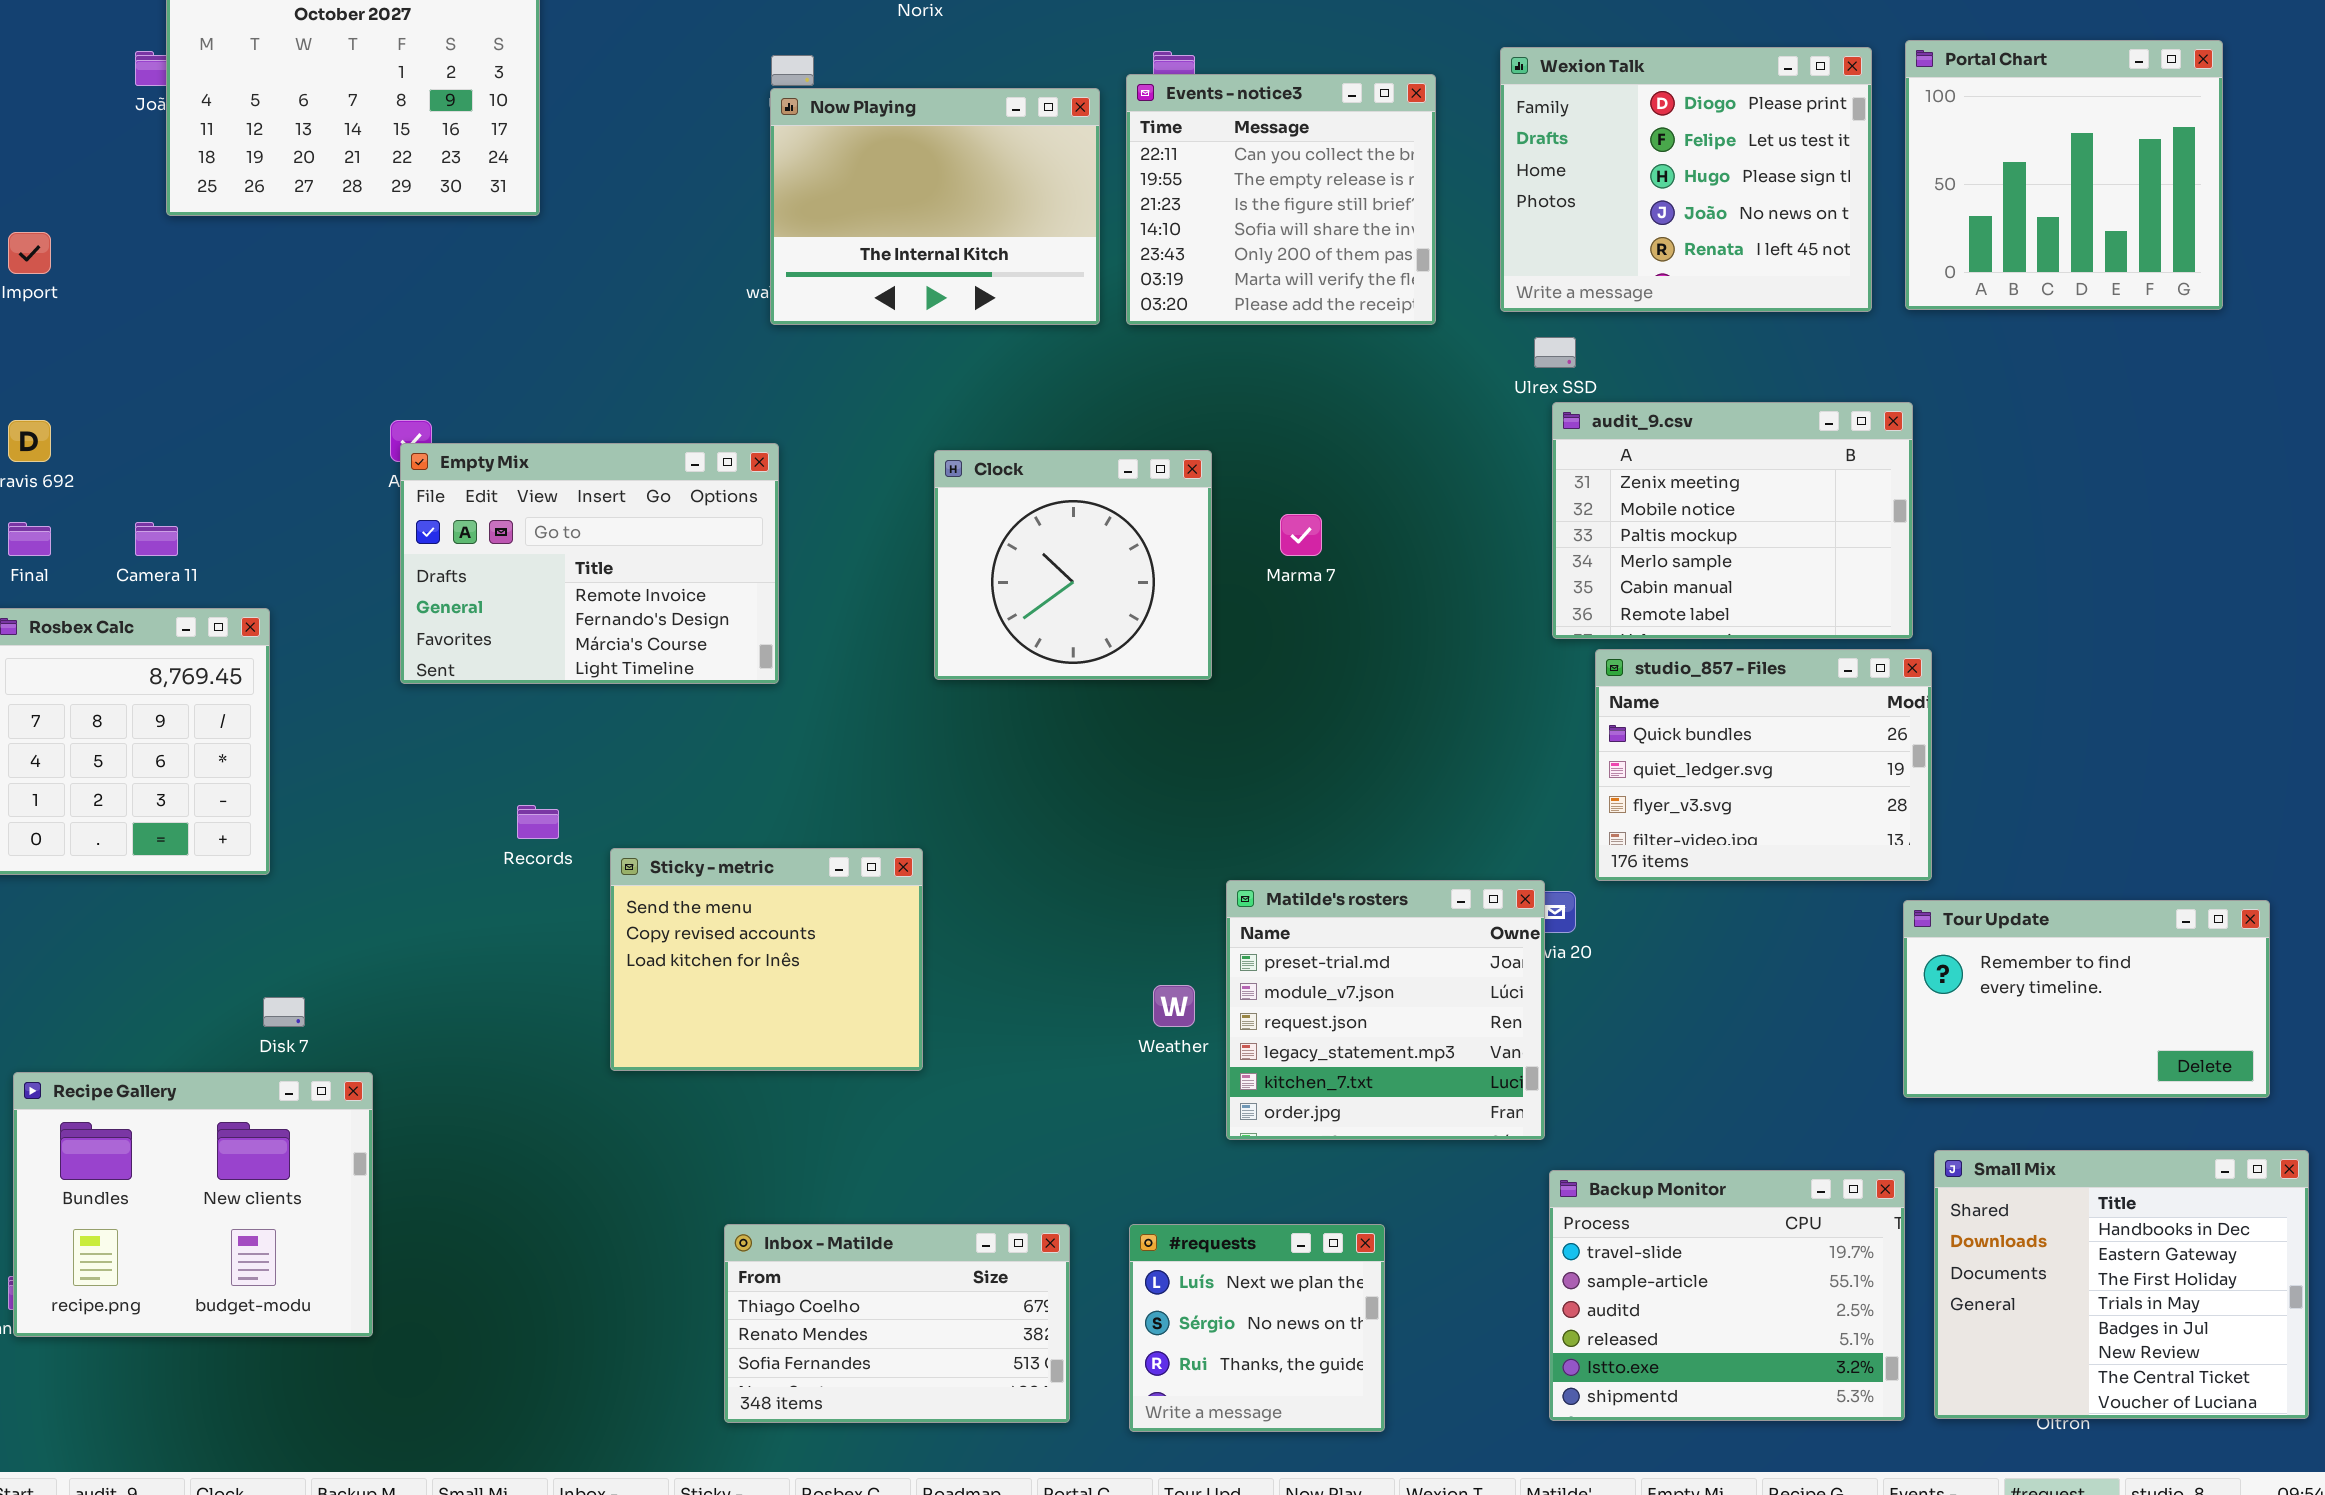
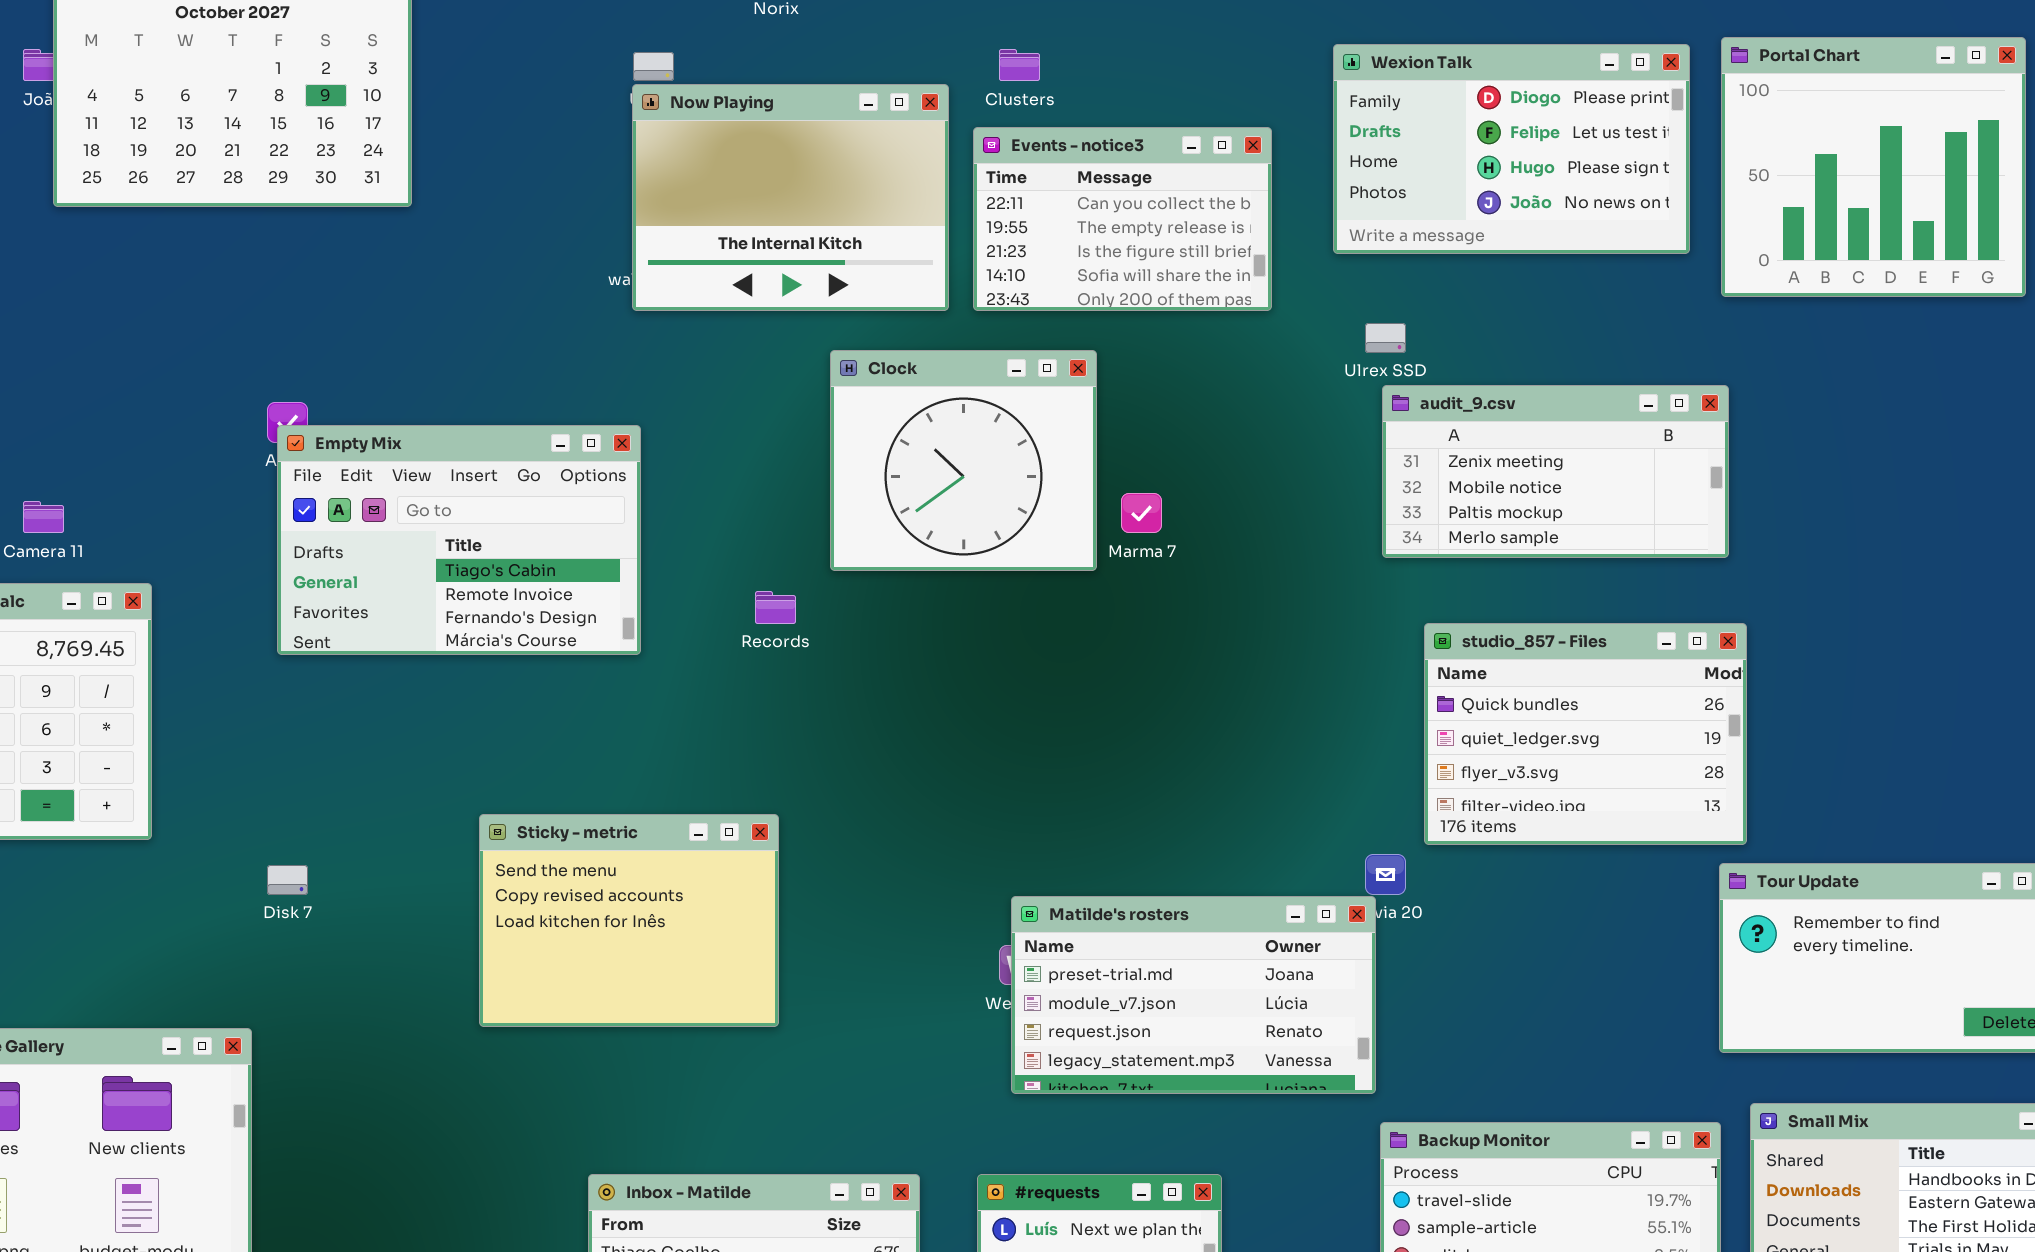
Wexion Talk: [1500,47,1872,312] -> [1333,44,1690,254], resized
Events - notice3: [1126,74,1436,325] -> [973,127,1272,311], resized
audit_9.csv: [1552,402,1913,639] -> [1382,385,1729,558], resized
Empty Mix: [400,443,779,684] -> [277,425,641,655], scrolled up 1 row
Clock: [934,450,1212,680] -> [830,350,1097,571], moved
Records: [517,805,559,839] -> [755,591,796,624], moved
Matilde's rosters: [1226,880,1545,1140] -> [1011,896,1376,1094], resized
Disk 7: [263,997,305,1027] -> [267,865,308,895], moved

